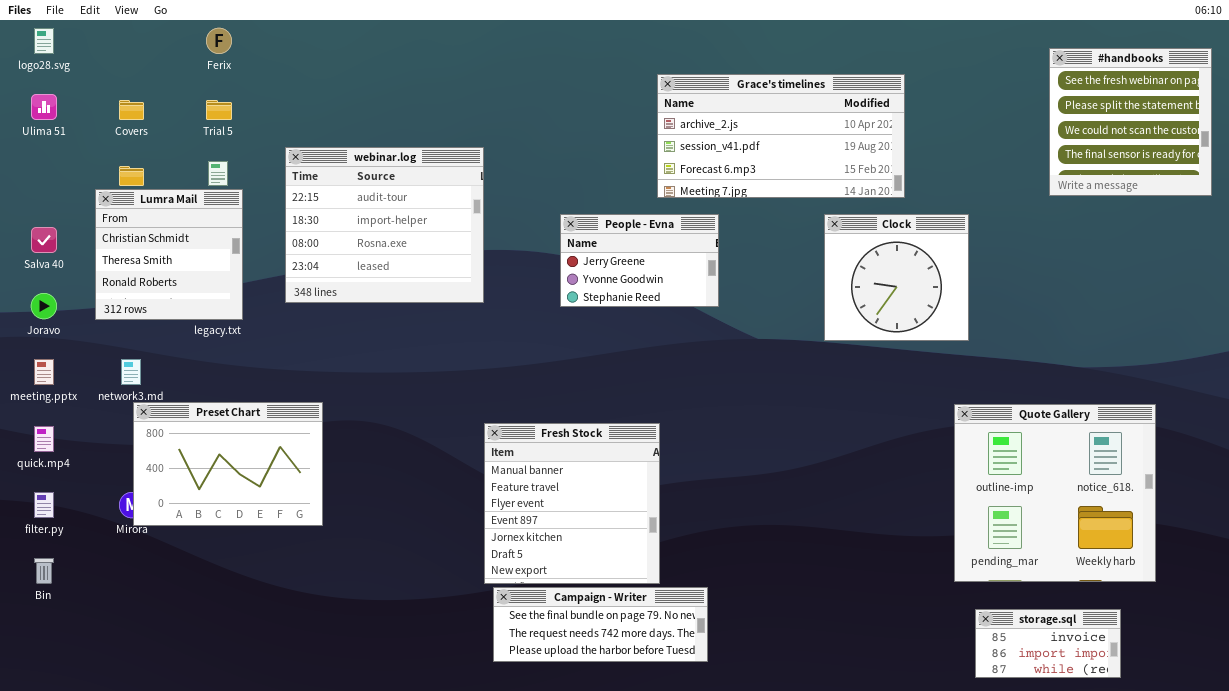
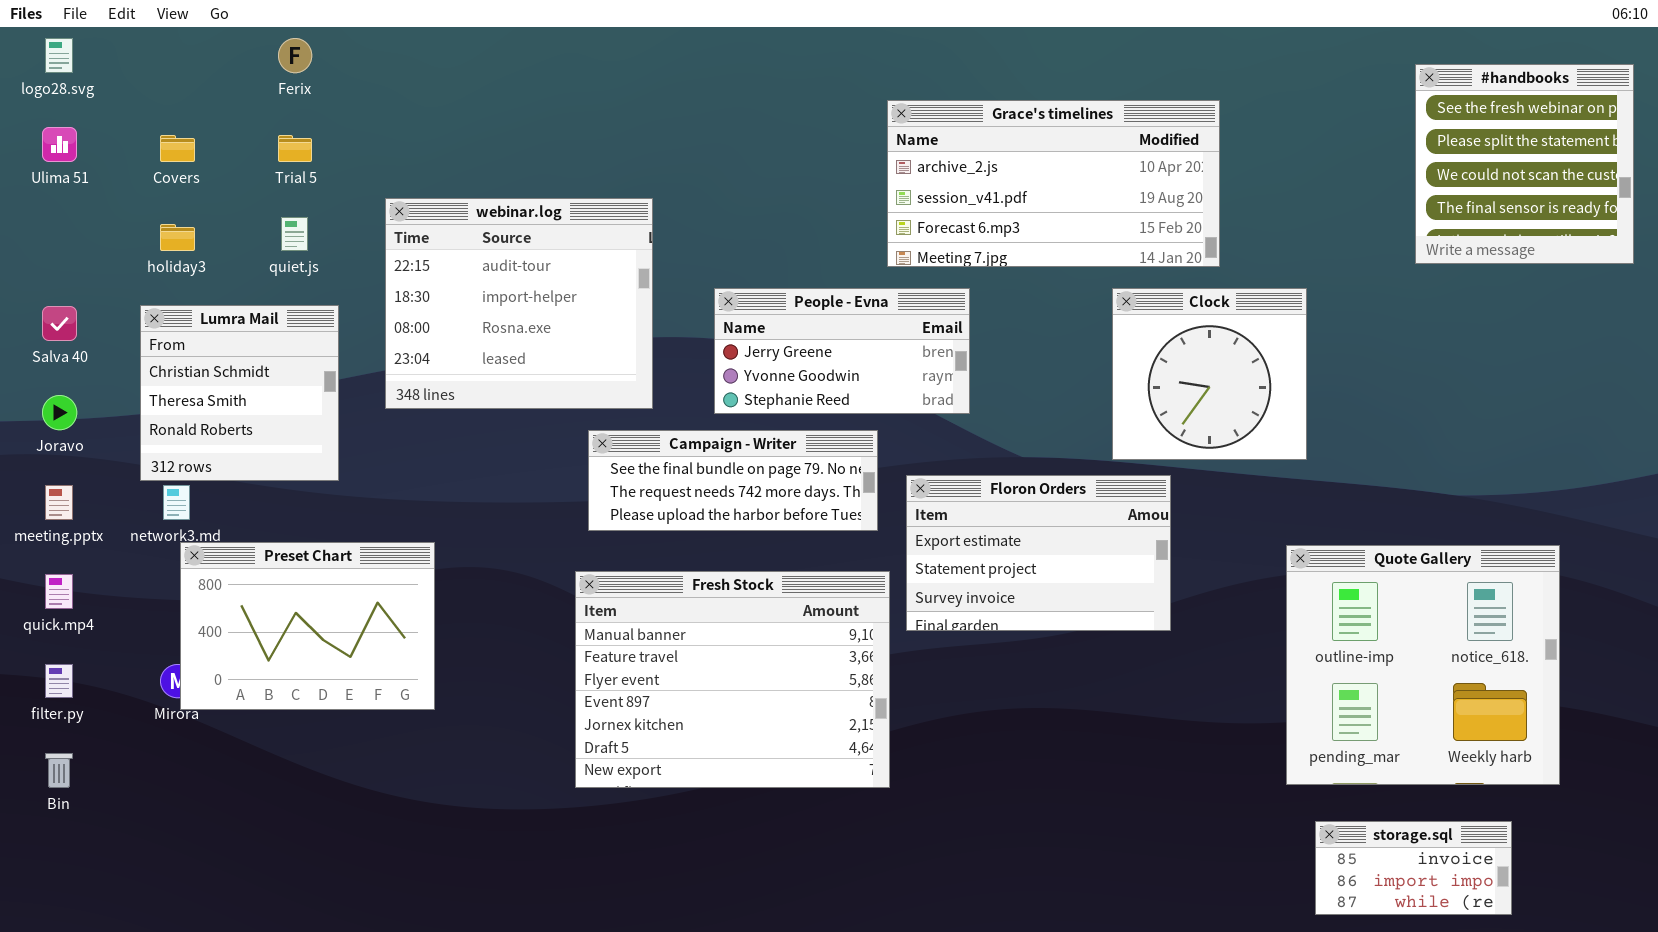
Lumra Mail: [95,189,243,320] -> [140,305,339,481], moved
People - Evna: [560,214,719,307] -> [714,288,970,414], resized
Floron Orders: none -> [906,475,1171,631], opened
Fresh Stock: [484,423,660,584] -> [575,571,890,788], resized
Campaign - Writer: [493,587,708,662] -> [588,430,878,531], moved

